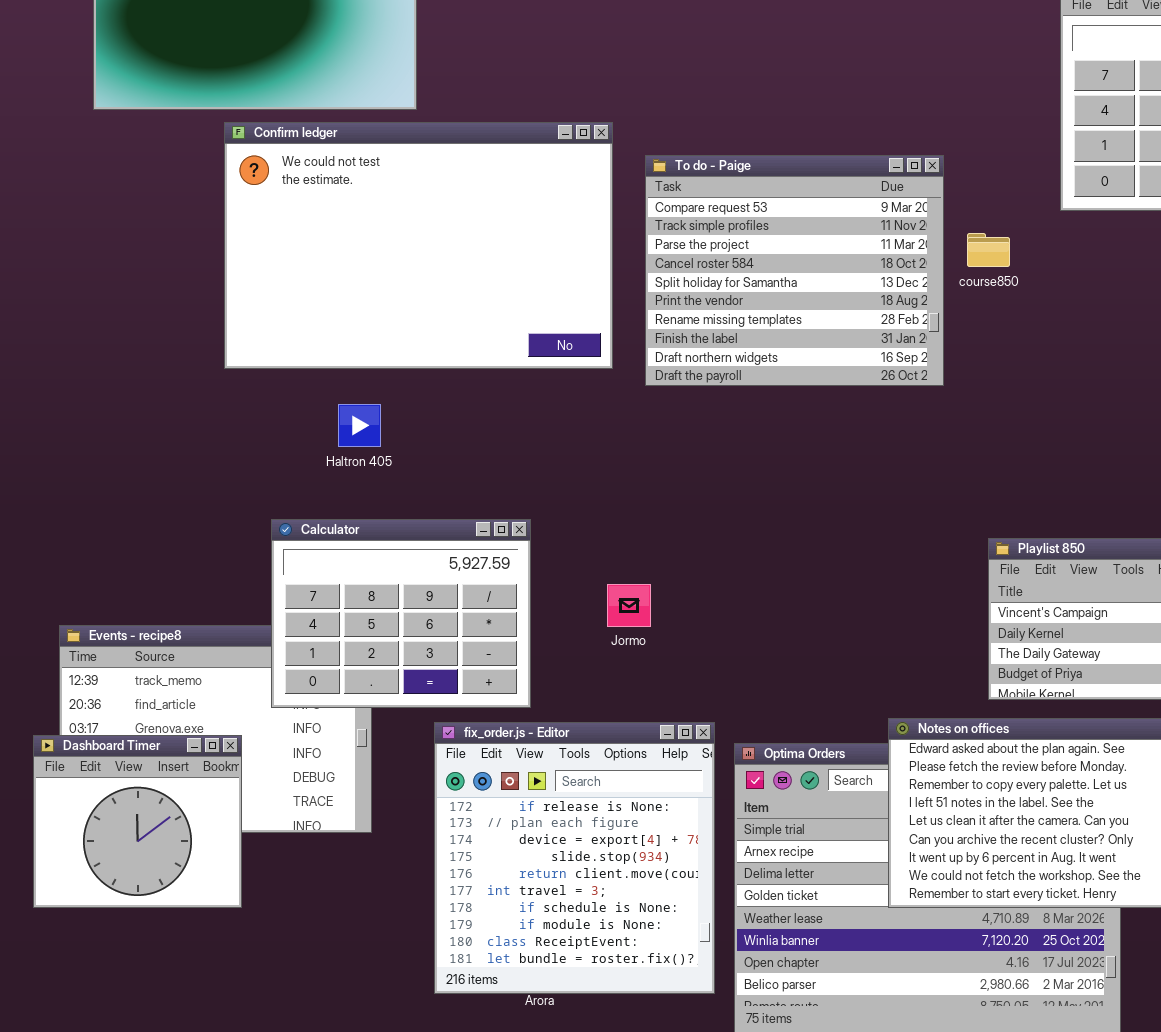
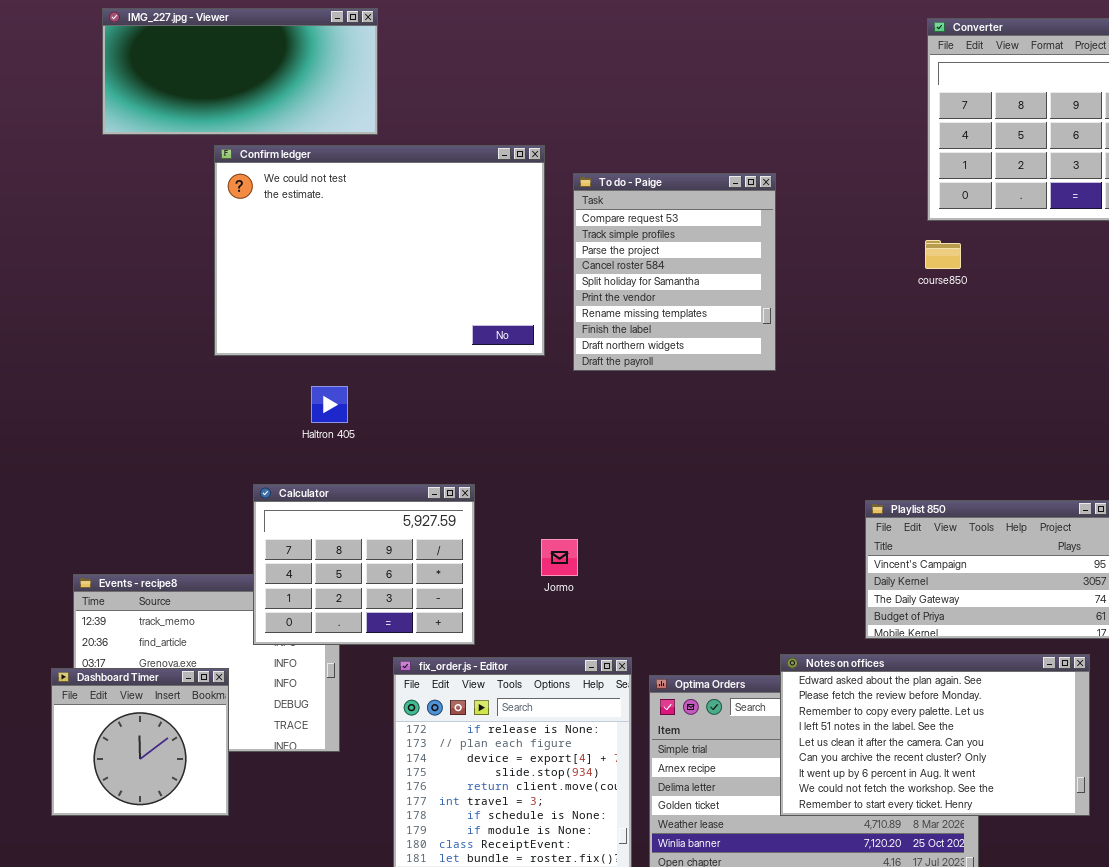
To do - Paige: [645,155,944,386] -> [573,173,776,371], resized
course850: [967,233,1010,267] -> [925,240,961,269], moved

